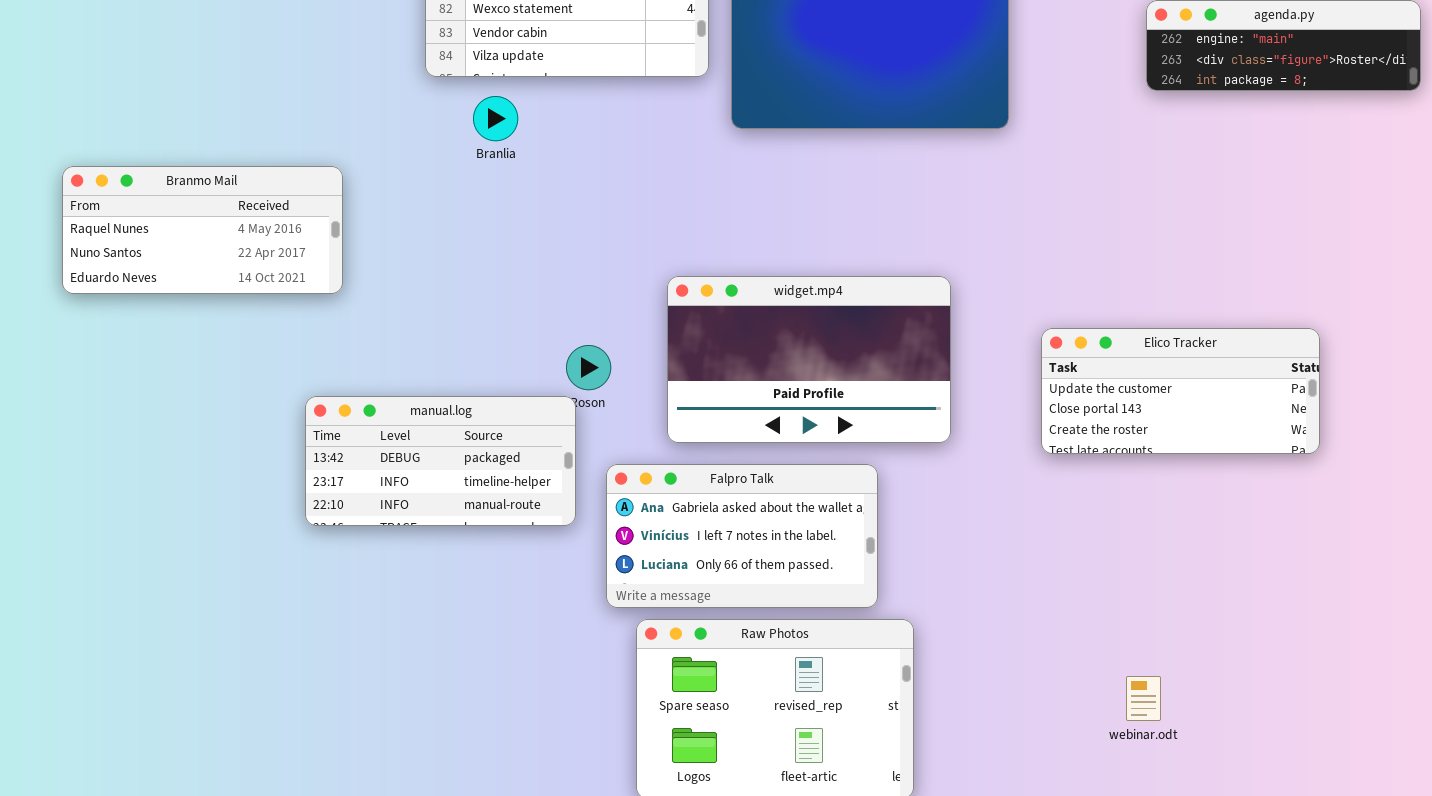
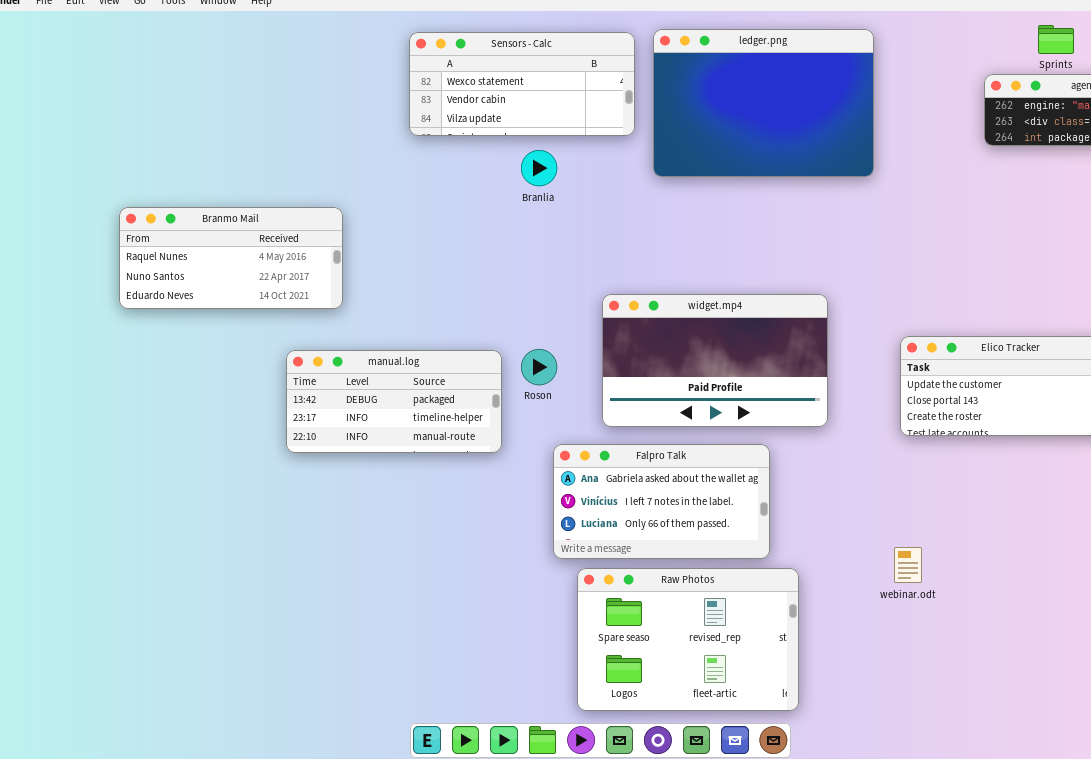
Branlia: [473,96,518,141] -> [521,150,557,186], moved
manual.log: [305,396,576,526] -> [286,350,502,453], moved
webinar.odt: [1126,676,1161,721] -> [894,547,922,583], moved

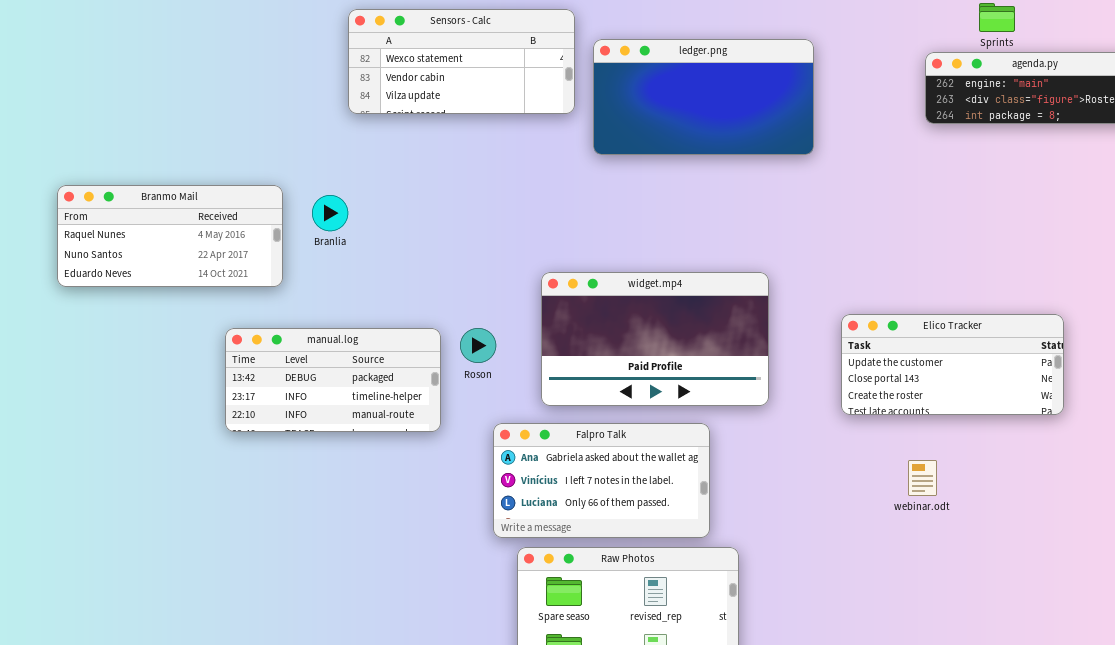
ledger.png: [653,29,874,177] -> [593,39,814,155], resized
Branlia: [521,150,557,186] -> [312,195,348,231], moved
webinar.odt: [894,547,922,583] -> [908,460,937,496], moved

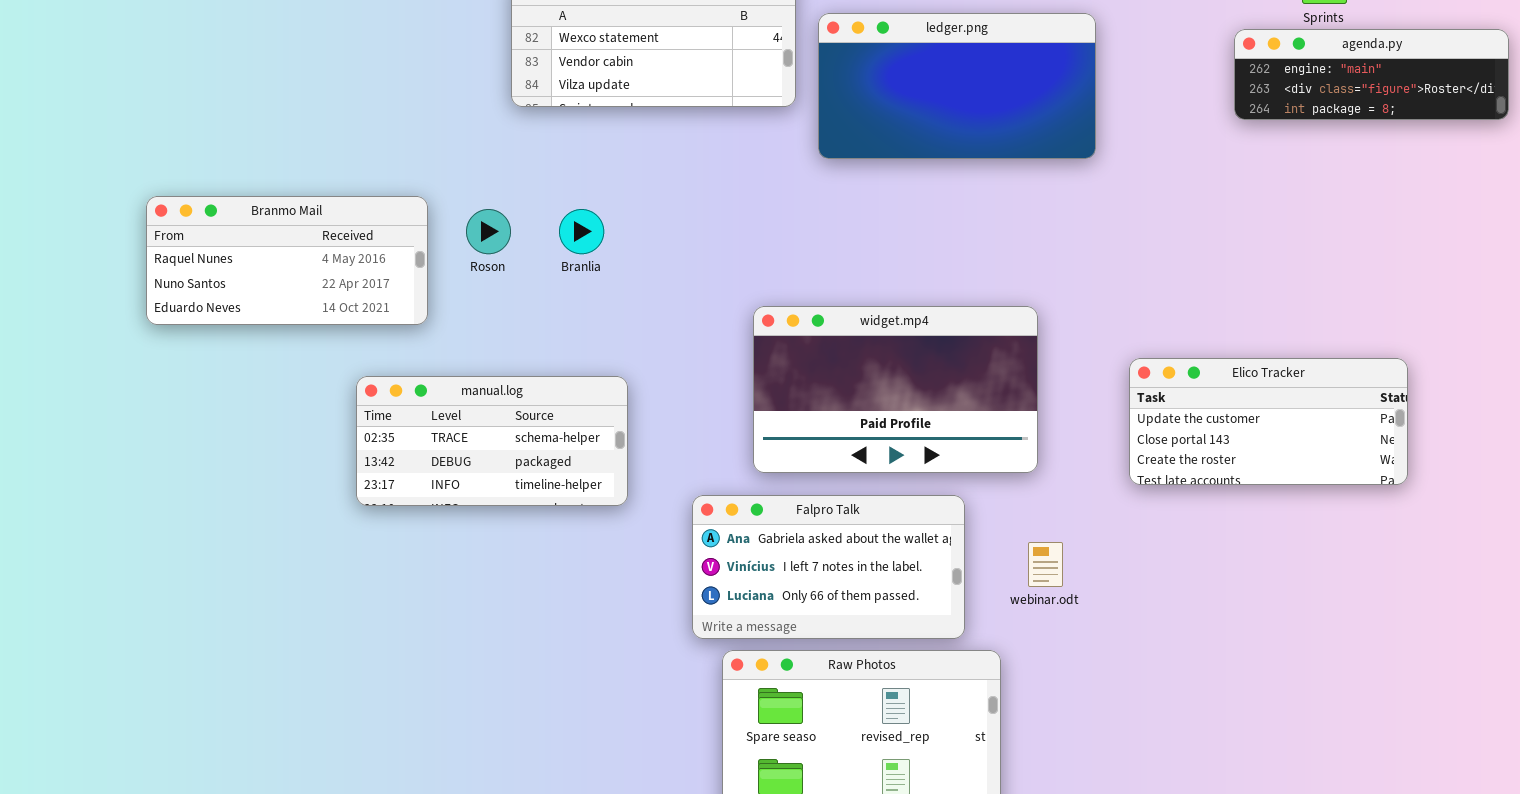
Branlia: [312,195,348,231] -> [559,209,604,254], moved
Roson: [460,328,496,363] -> [466,209,511,254], moved
manual.log: [225,328,441,432] -> [356,376,628,506], scrolled up 1 row
webinar.odt: [908,460,937,496] -> [1028,542,1063,587], moved

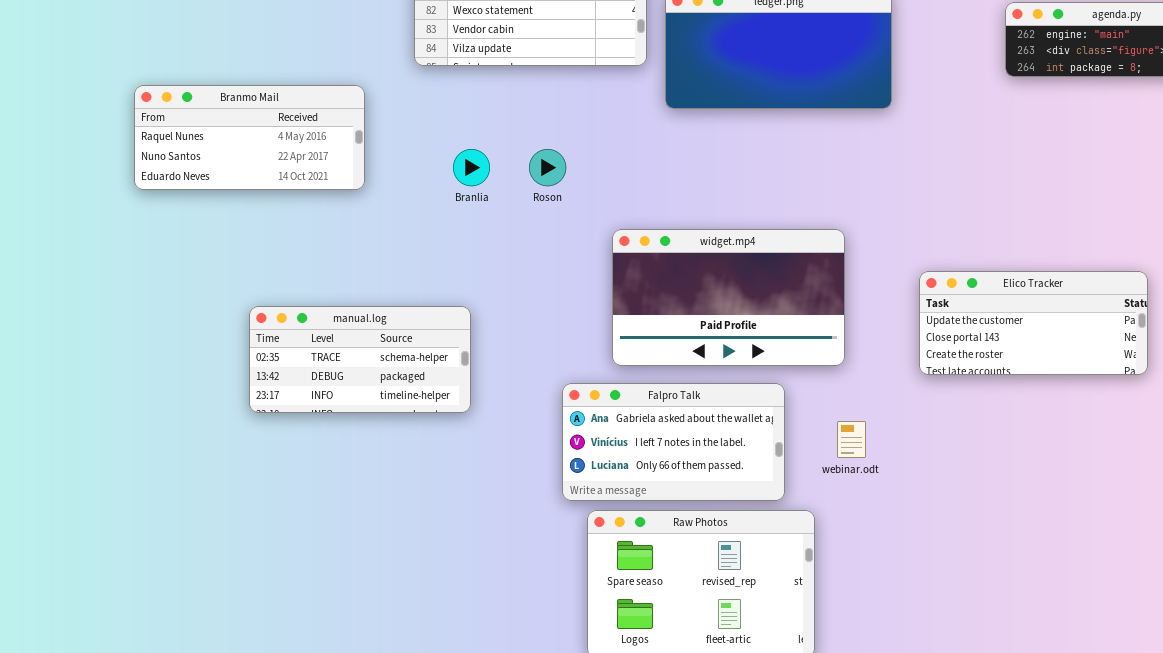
Branmo Mail: [146,196,428,325] -> [134,85,365,190], moved
Roson: [466,209,511,254] -> [529,149,566,186], moved
manual.log: [356,376,628,506] -> [249,306,471,413], moved

